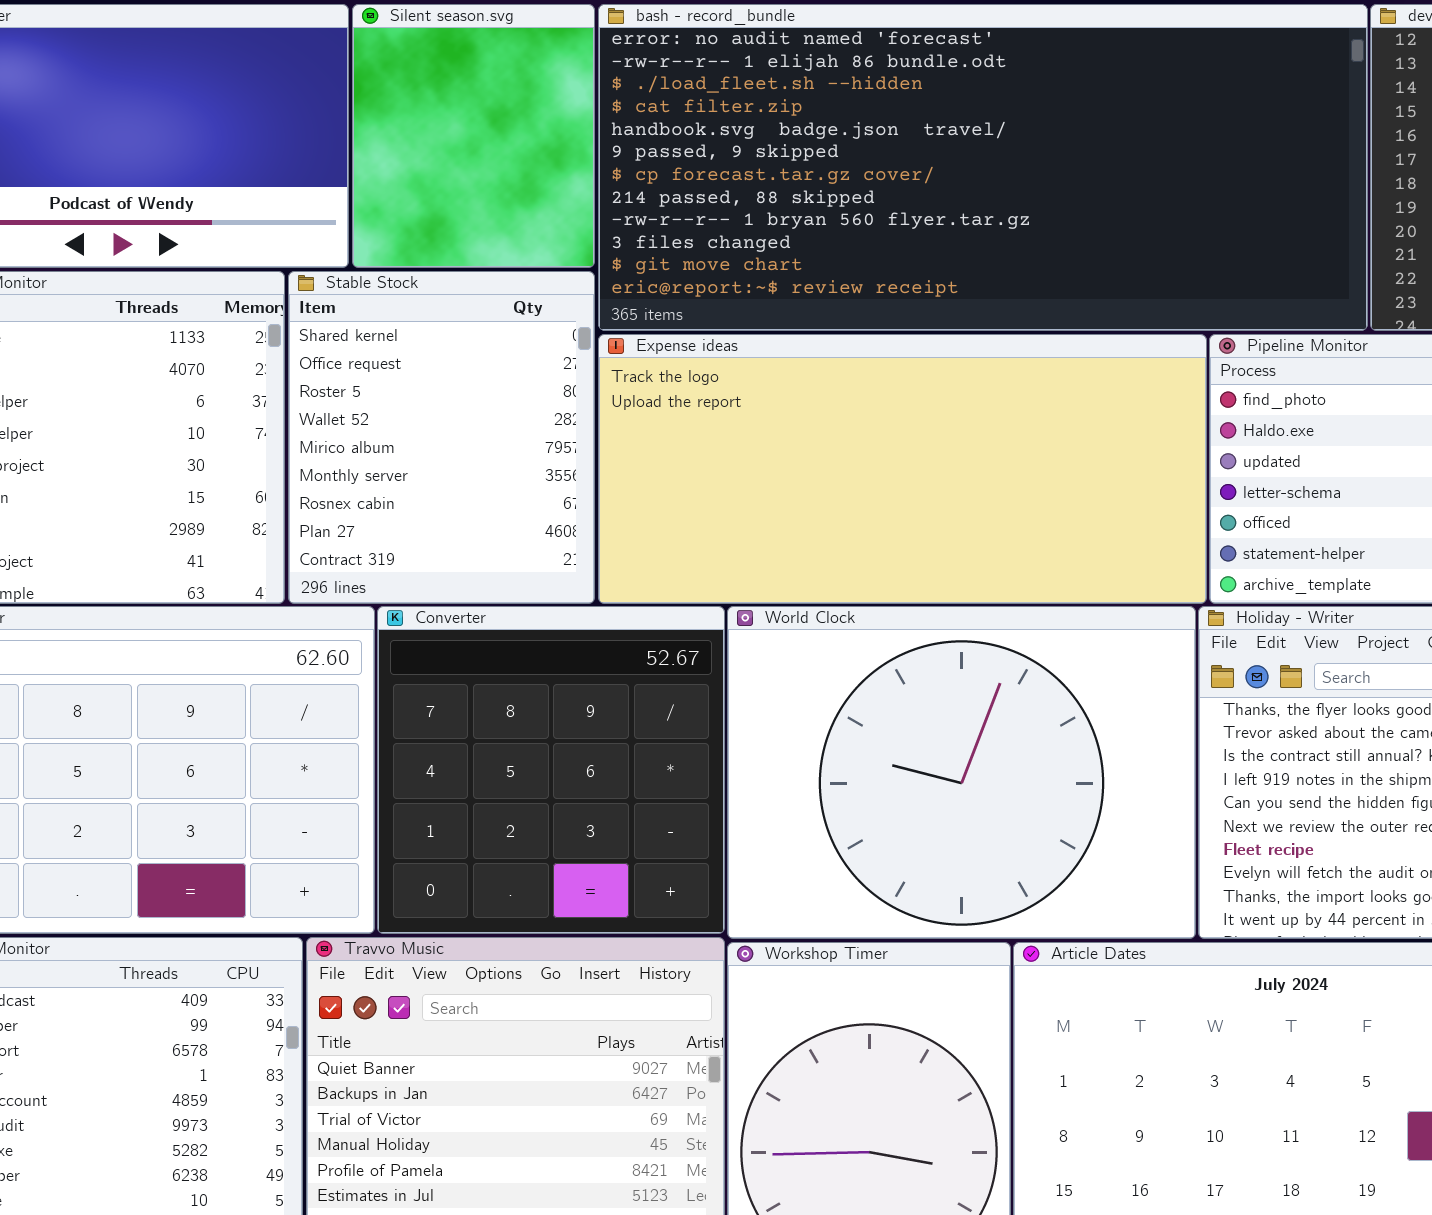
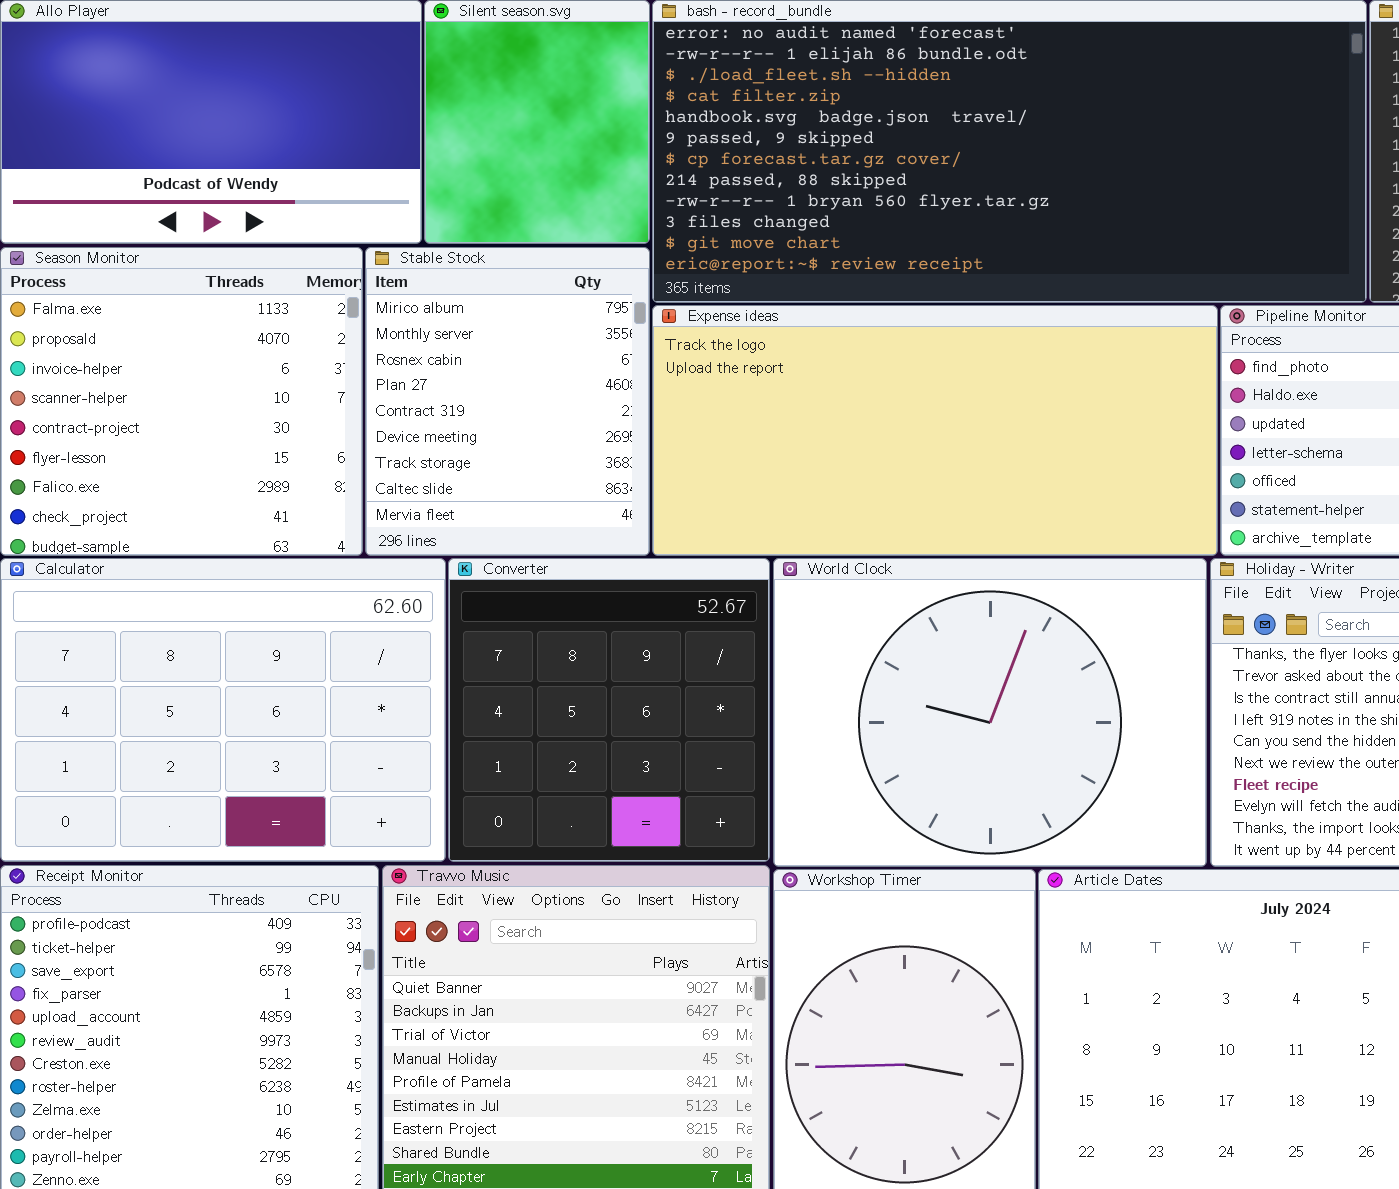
Stable Stock: [288,271,595,604] -> [365,247,650,556], scrolled down 4 rows

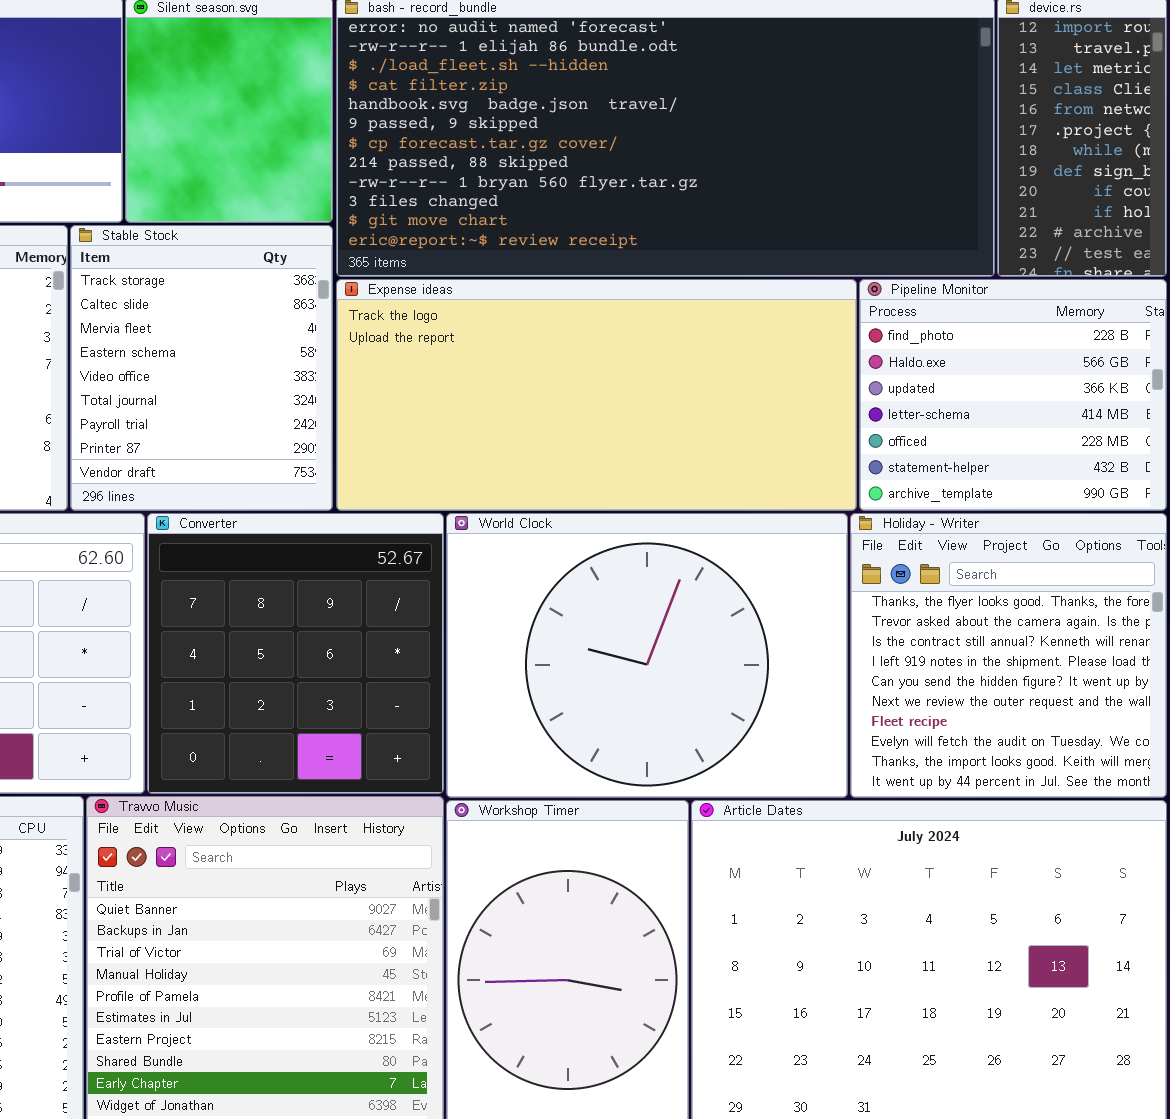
Stable Stock: [365,247,650,556] -> [70,225,333,511], scrolled down 6 rows

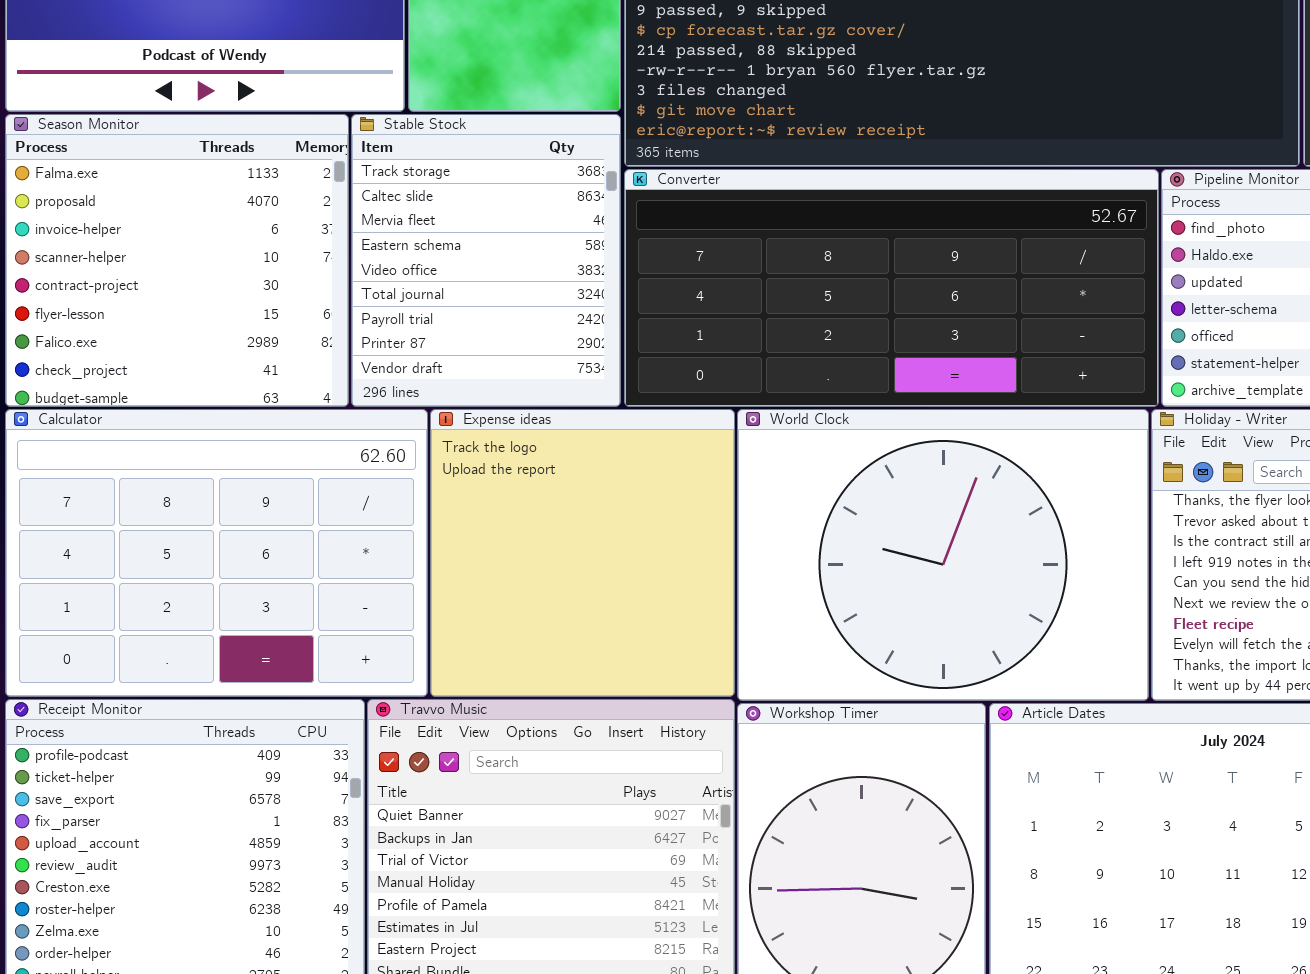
Expense ideas: [336,279,857,511] -> [430,409,735,697], moved, resized
Converter: [147,513,444,794] -> [624,169,1159,407], moved, resized

